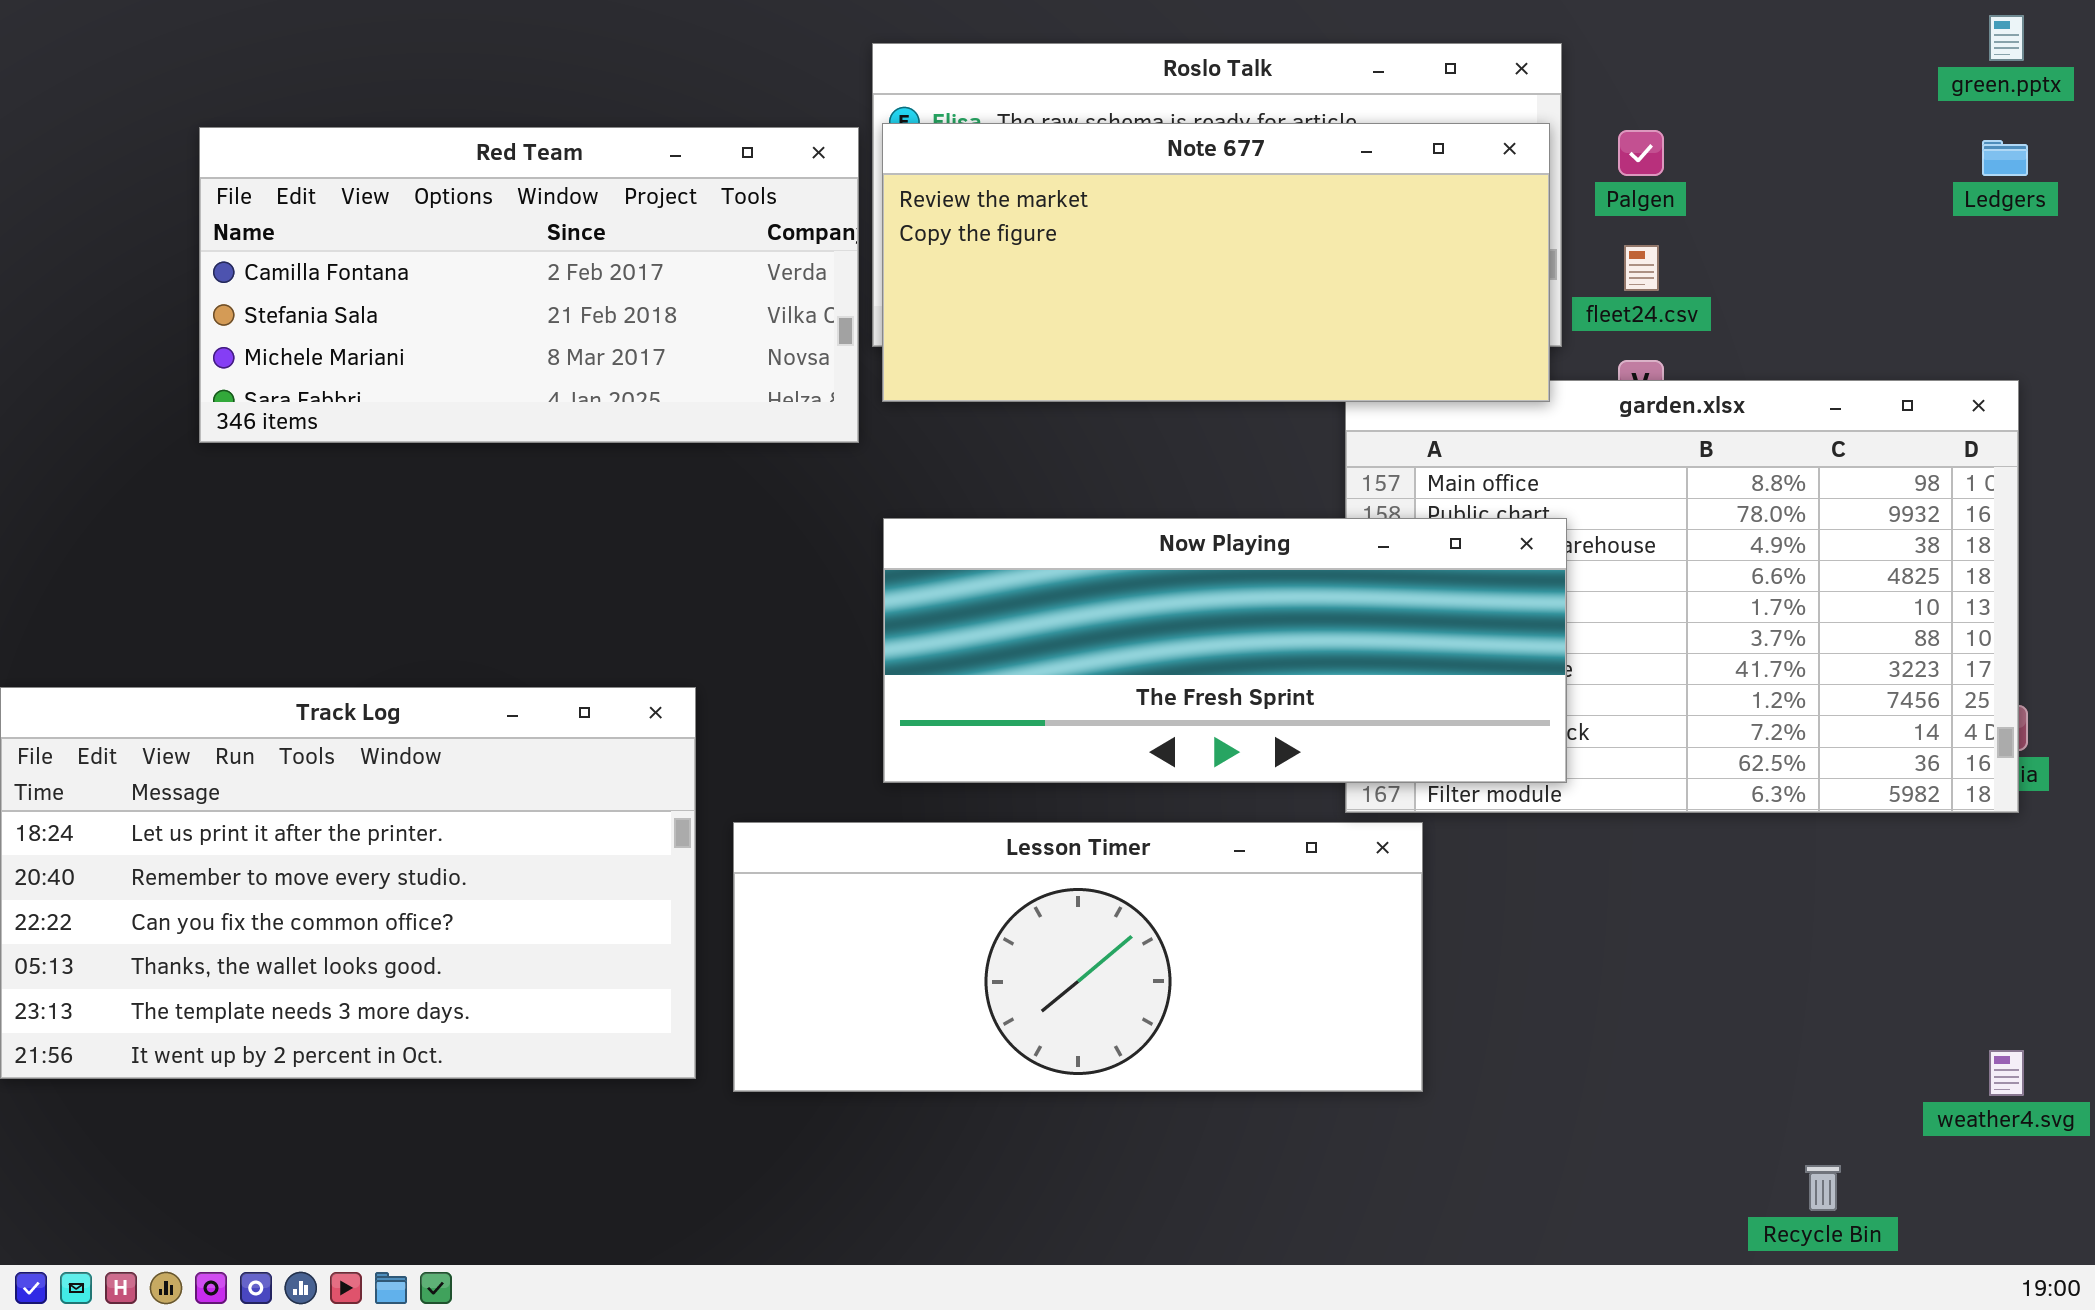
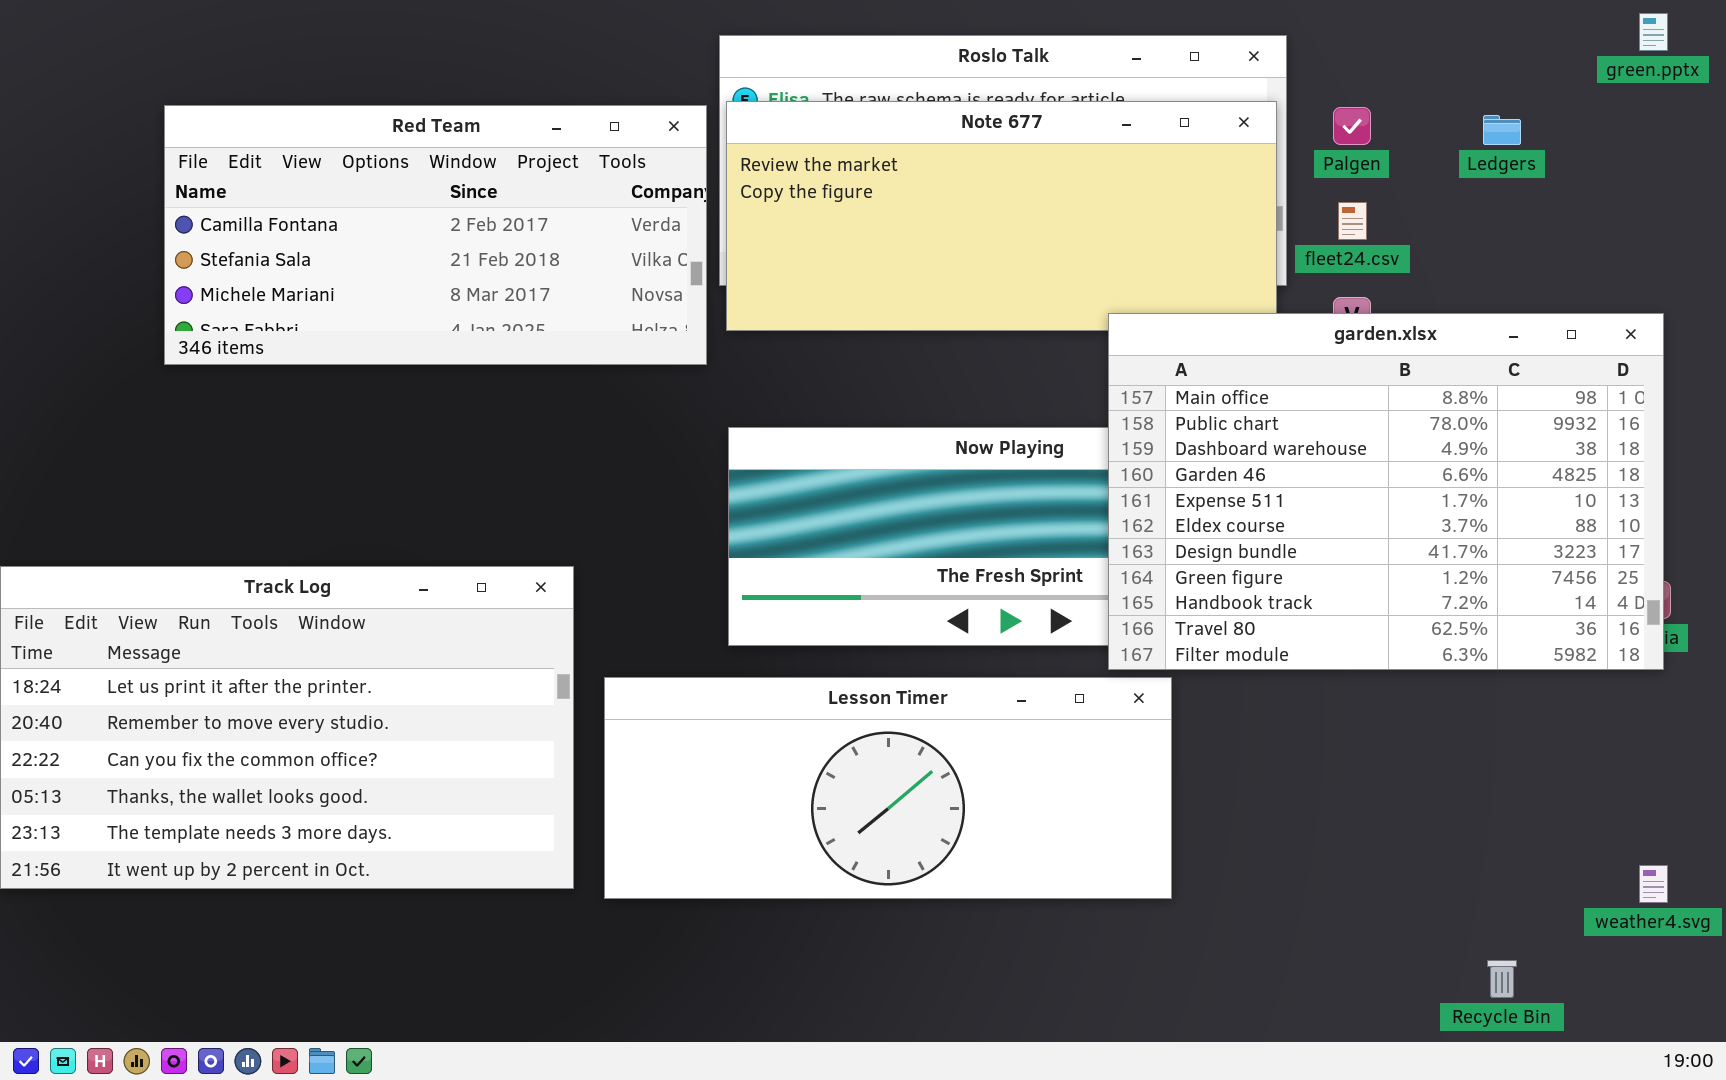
Ledgers: [1982,140,2028,176] -> [1483,115,1521,145], moved
garden.xlsx: [1345,380,2019,813] -> [1108,313,1664,670], raised

